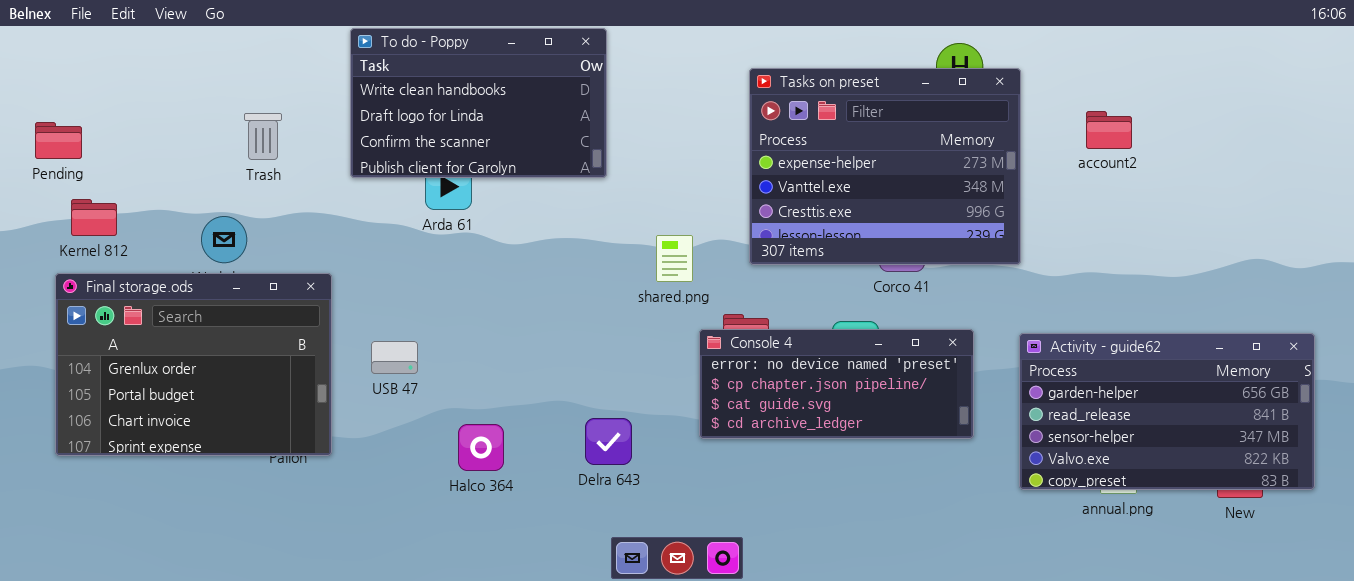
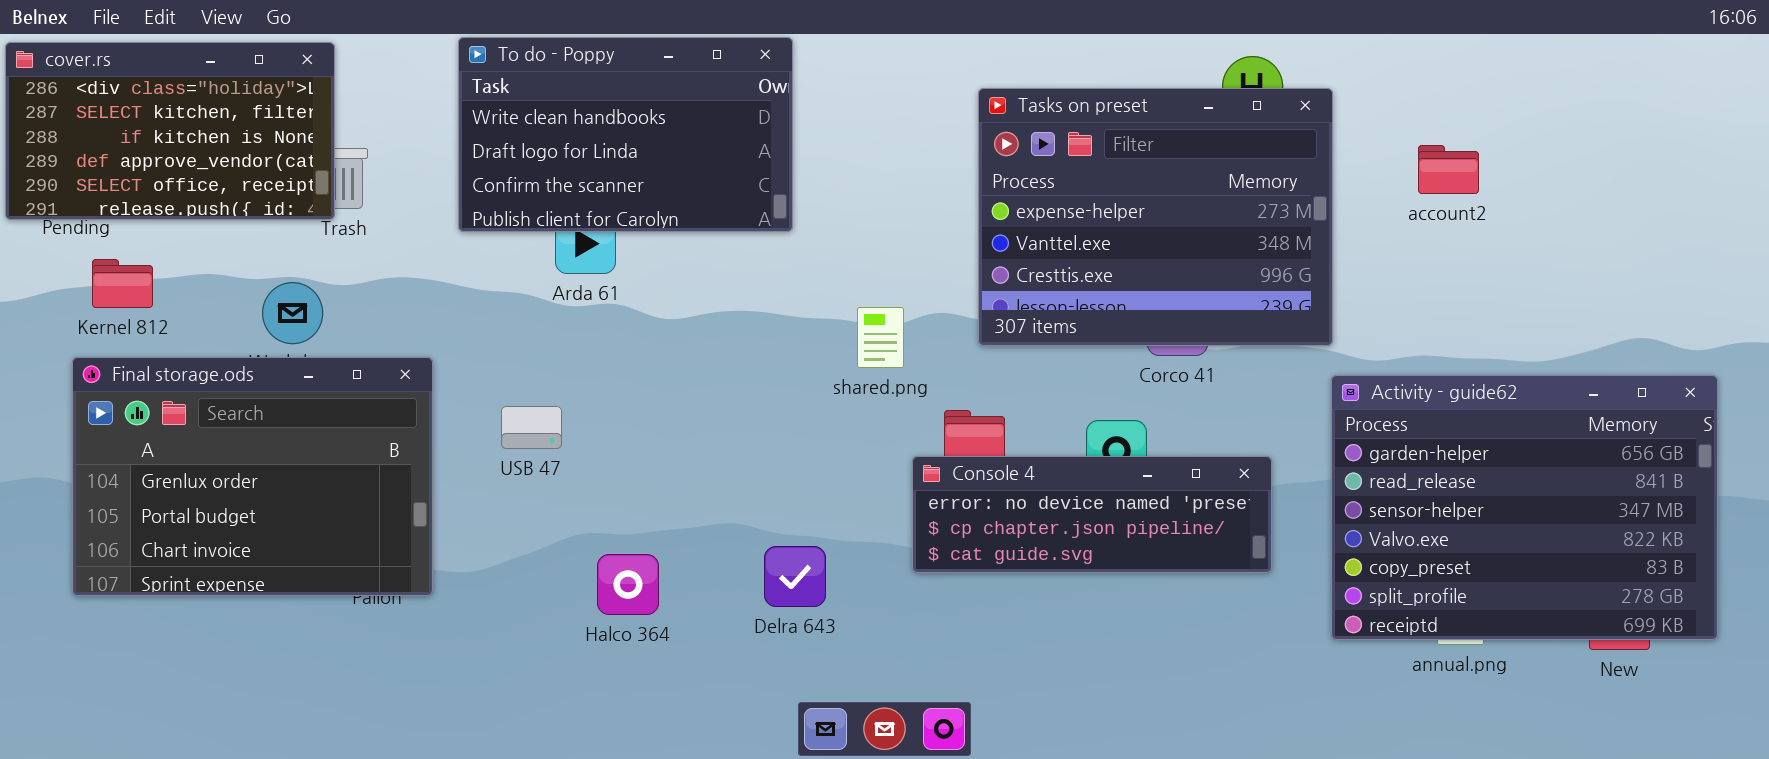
cover.rs: none -> [5,42,335,220], opened
Console 4: [699,329,974,439] -> [912,456,1272,573], resized
Activity - guide62: [1019,333,1315,490] -> [1331,375,1718,640], resized
USB 47: [371,341,418,374] -> [501,406,562,449], moved

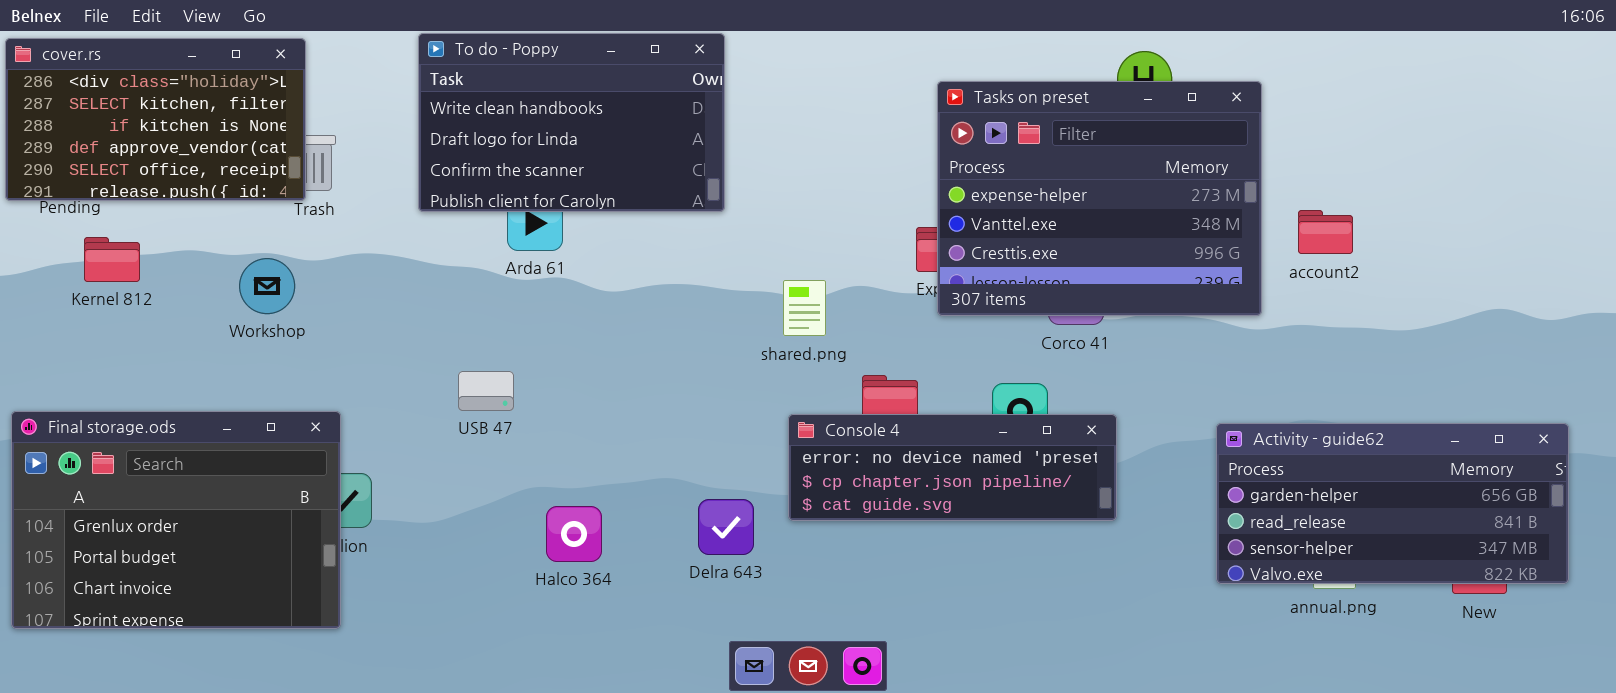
Tasks on preset: [978,88,1333,346] -> [937,81,1262,316], moved
account2: [1418,145,1479,194] -> [1298,210,1353,254], moved
Final storage.ods: [72,357,433,596] -> [11,411,341,629], moved
Activity - guide62: [1331,375,1718,640] -> [1216,423,1569,584], resized
Console 4: [912,456,1272,573] -> [788,414,1117,521], moved

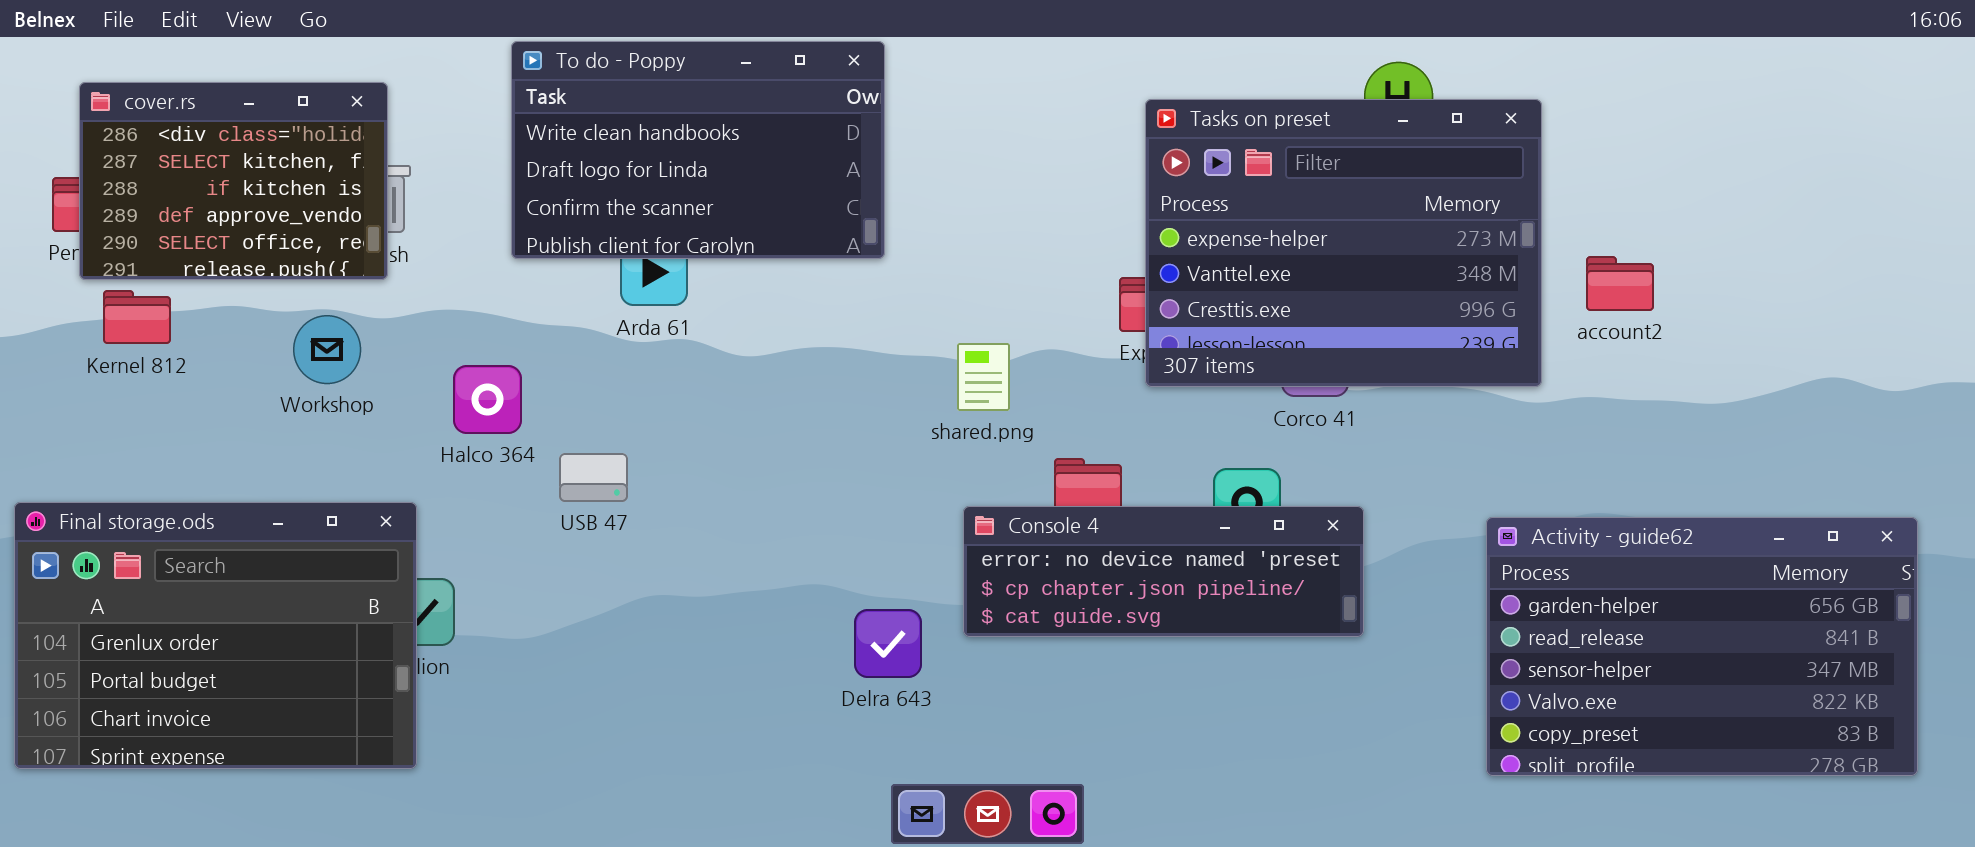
cover.rs: [5,38,306,201] -> [79,82,388,280], moved, resized
Activity - guide62: [1216,423,1569,584] -> [1486,517,1918,776], resized
Halco 364: [546,506,602,562] -> [453,365,522,434], moved

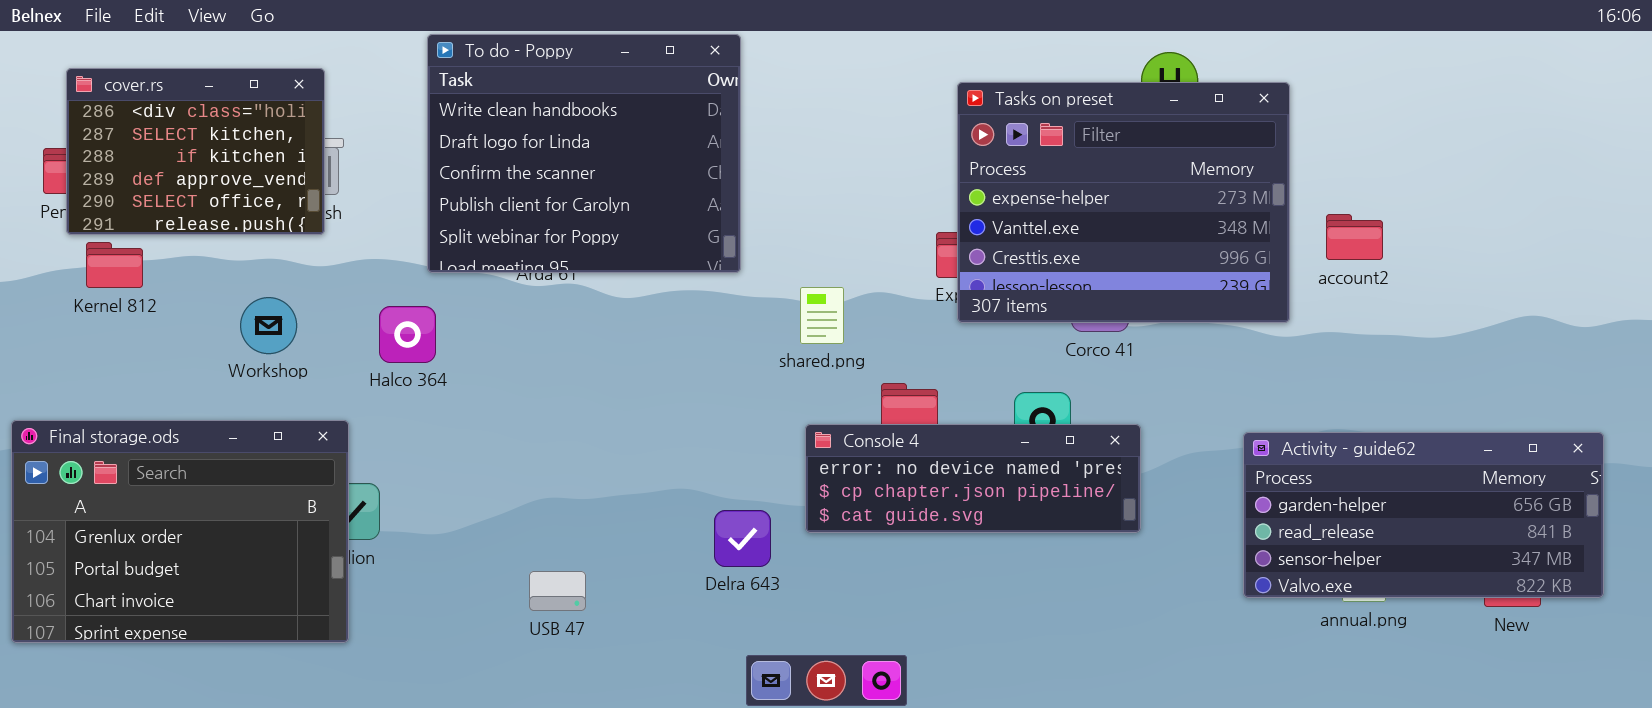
To do - Poppy: [511,41,885,259] -> [427,34,741,273], resized
Workshop: [293,315,361,384] -> [240,297,297,354], moved
USB 47: [559,453,628,502] -> [529,571,586,611], moved
Activity - guide62: [1486,517,1918,776] -> [1243,432,1604,598], resized

